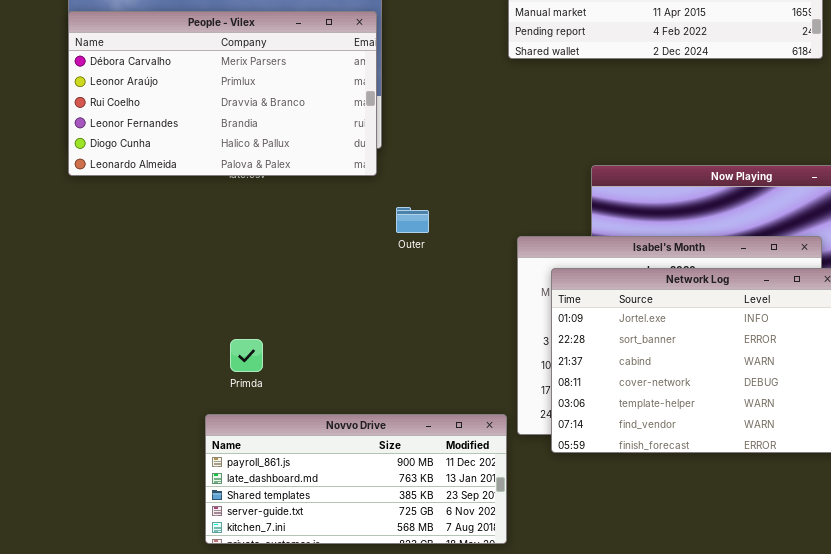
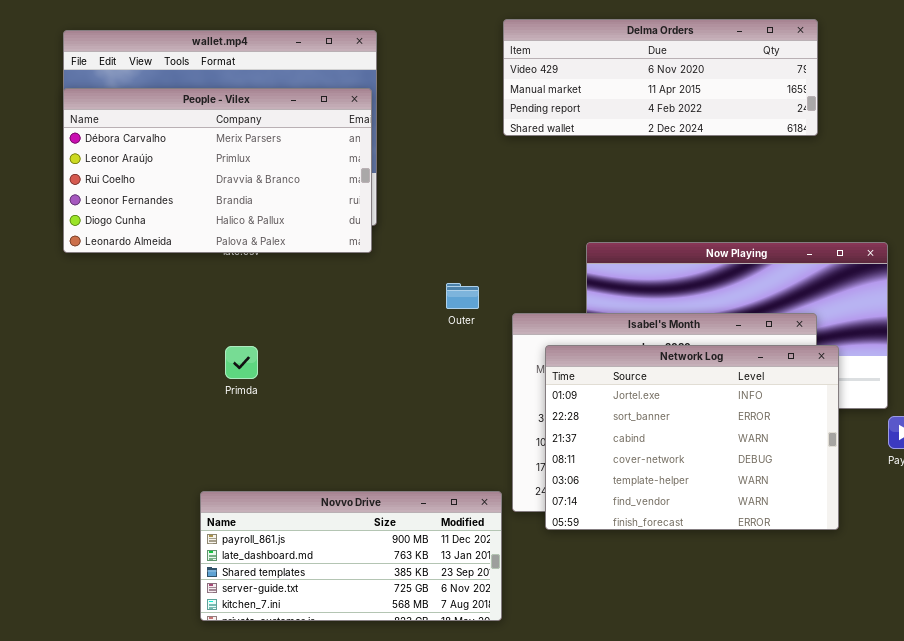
Outer: [396,207,429,233] -> [446,283,479,309], moved
Primda: [230,339,263,372] -> [225,346,258,379], moved

